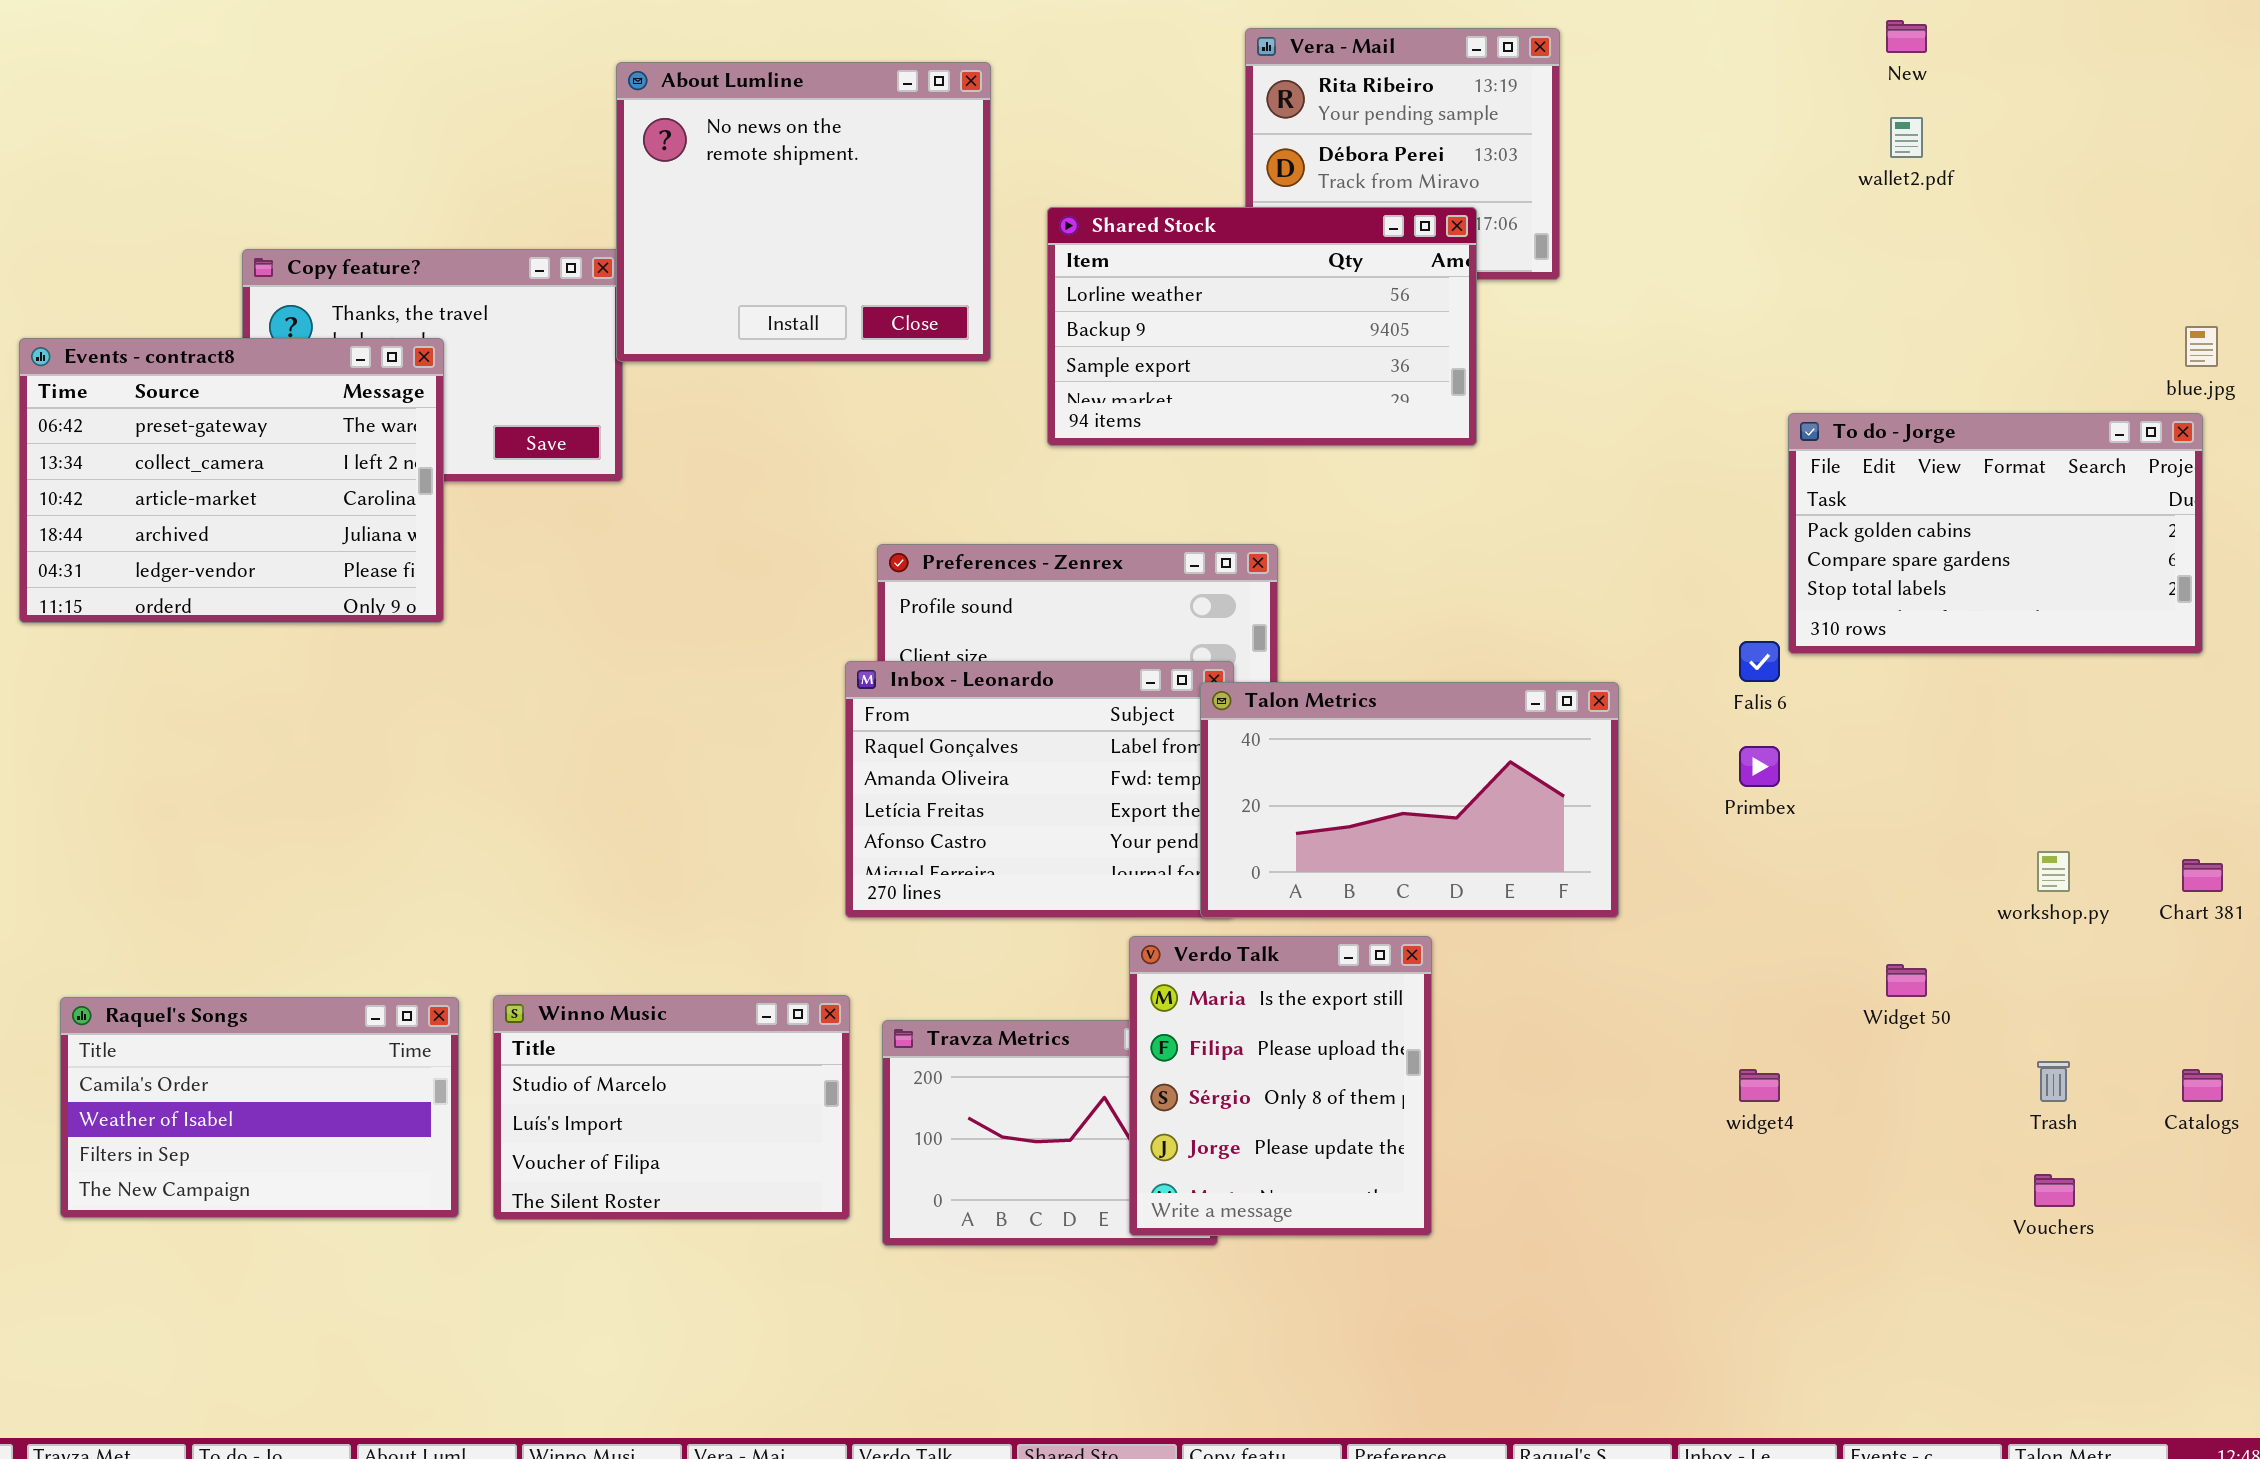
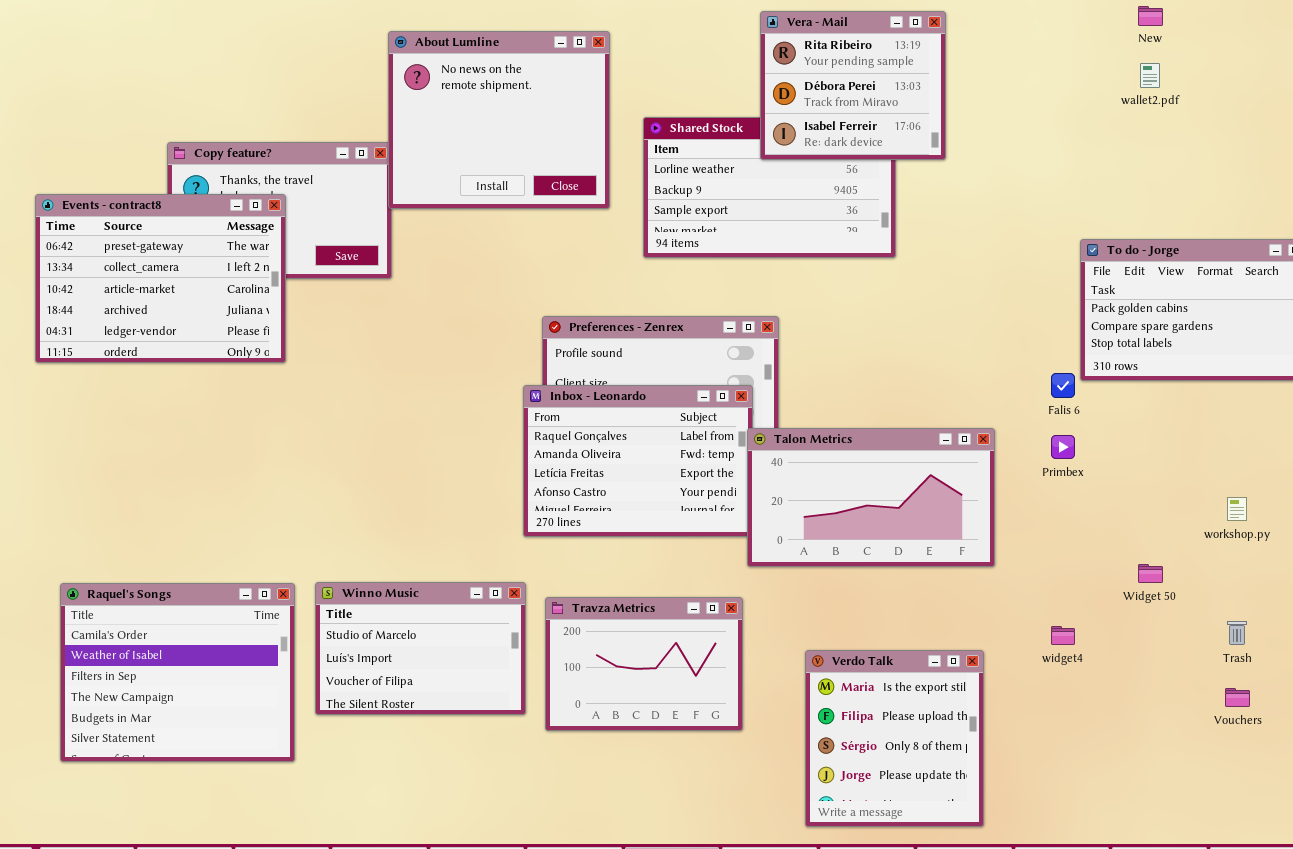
Vera - Mail: [1245,28,1560,280] -> [760,11,946,160], raised
Talon Metrics: [1200,682,1619,918] -> [747,428,995,567], moved
Verdo Talk: [1129,936,1432,1236] -> [805,650,984,827], moved
Raquel's Songs: [60,997,459,1218] -> [60,583,295,762], resized

